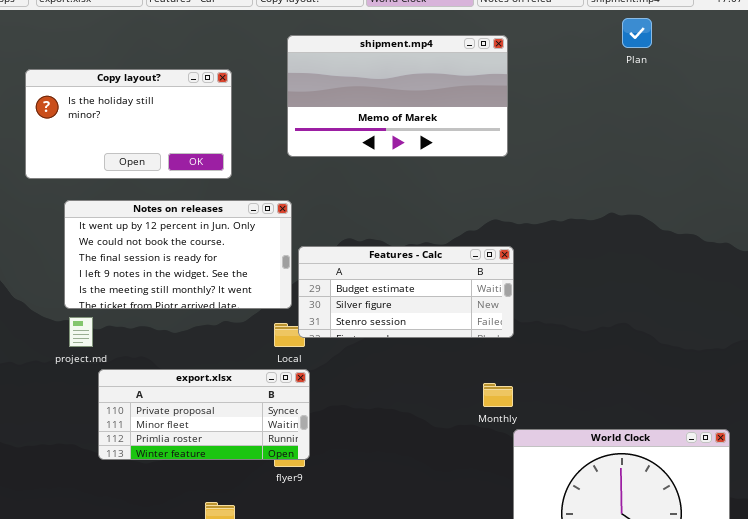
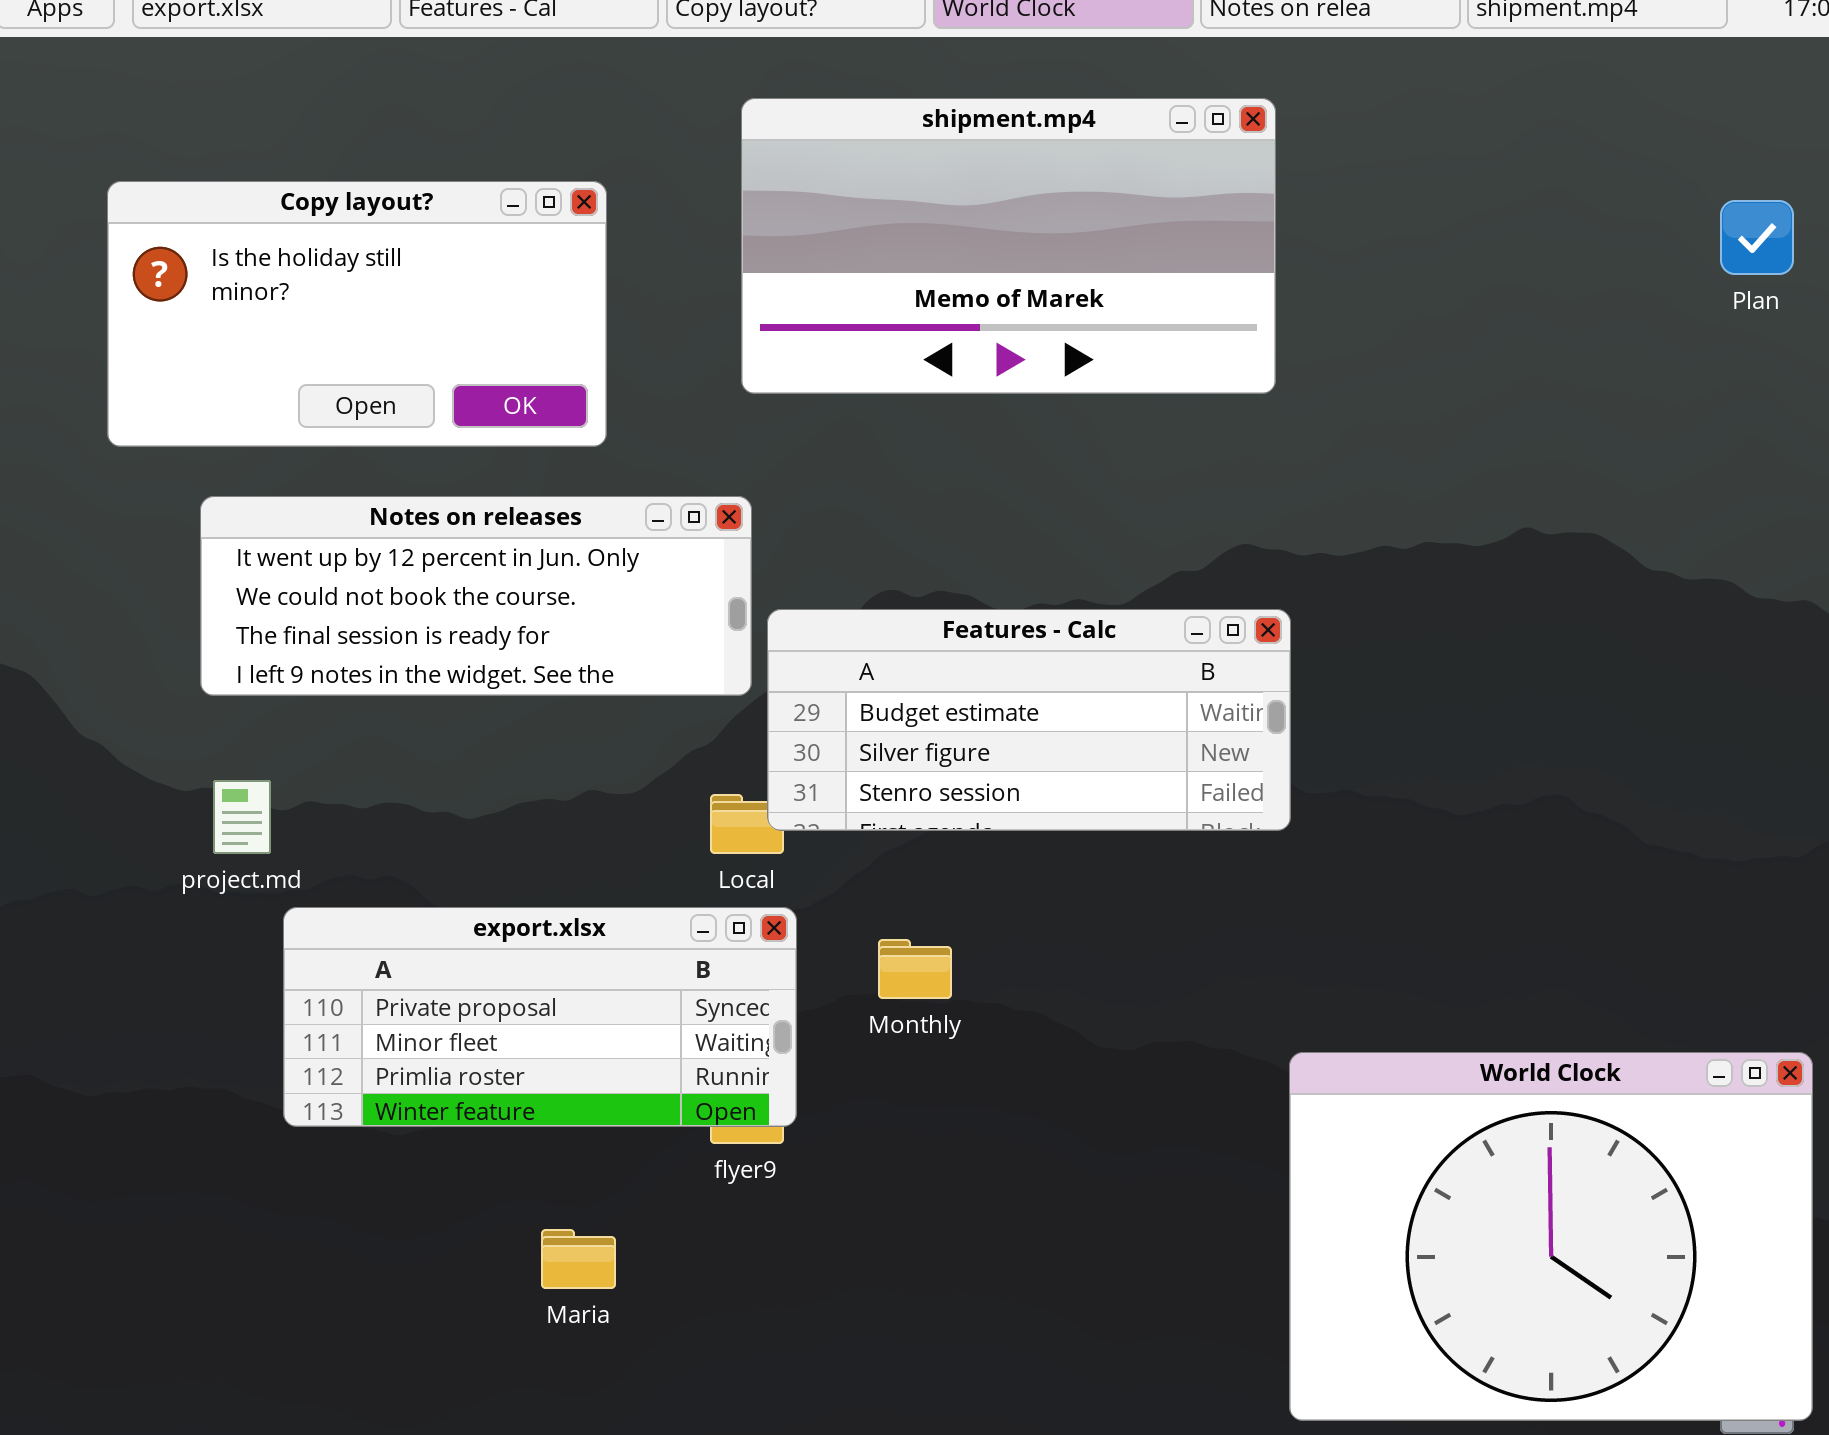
Plan: [622,18,652,48] -> [1720,200,1794,275], moved
Notes on releases: [64,200,292,309] -> [200,496,752,696], resized
Monthly: [483,383,513,407] -> [878,939,952,999], moved

